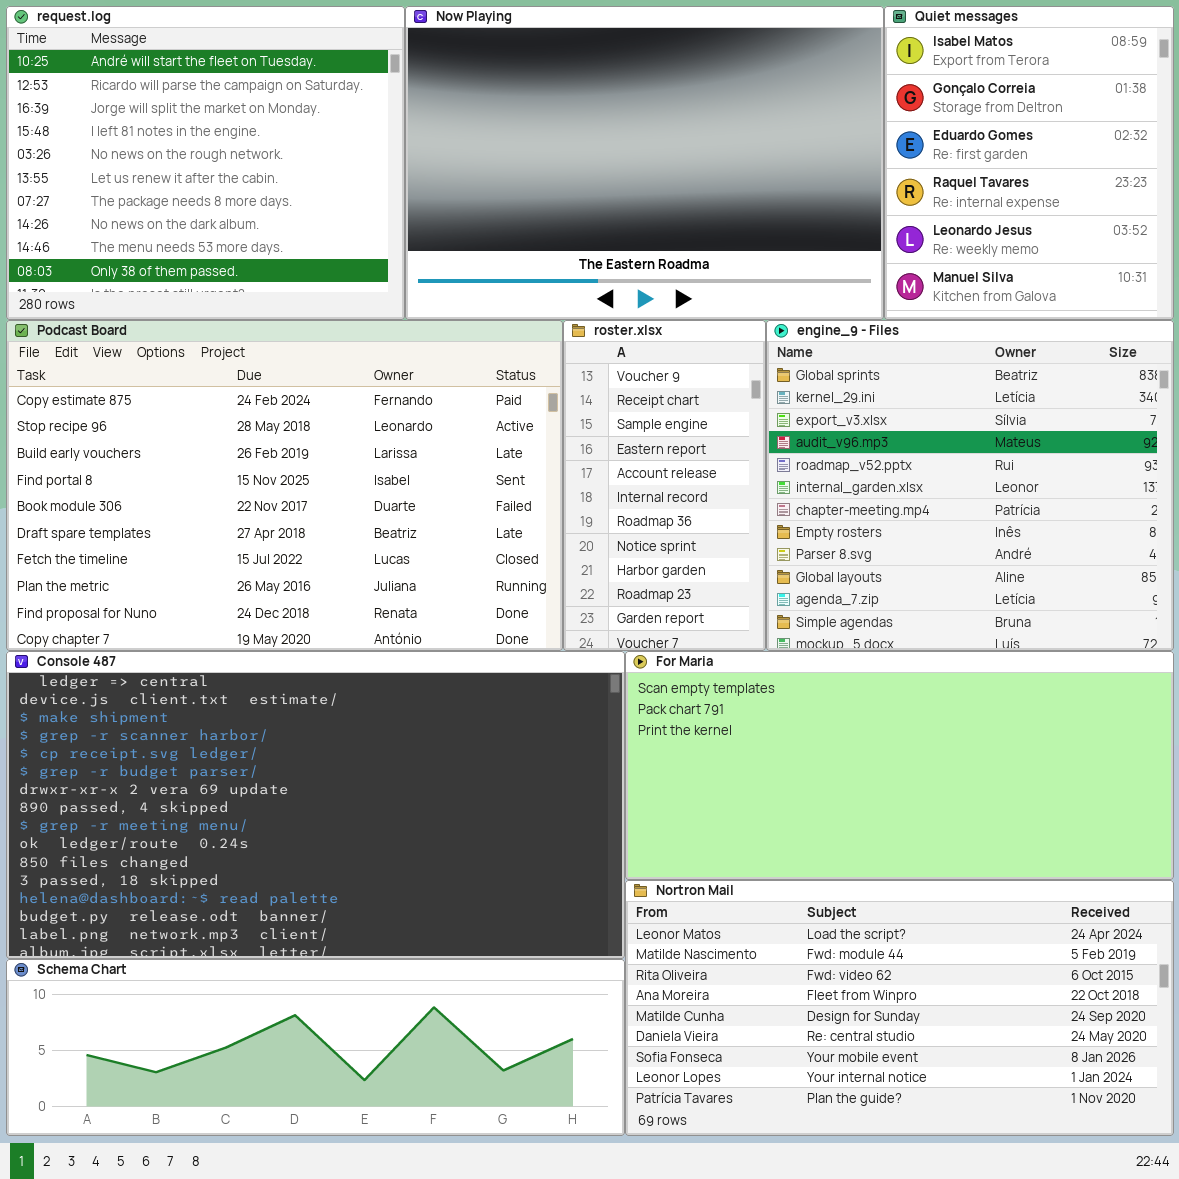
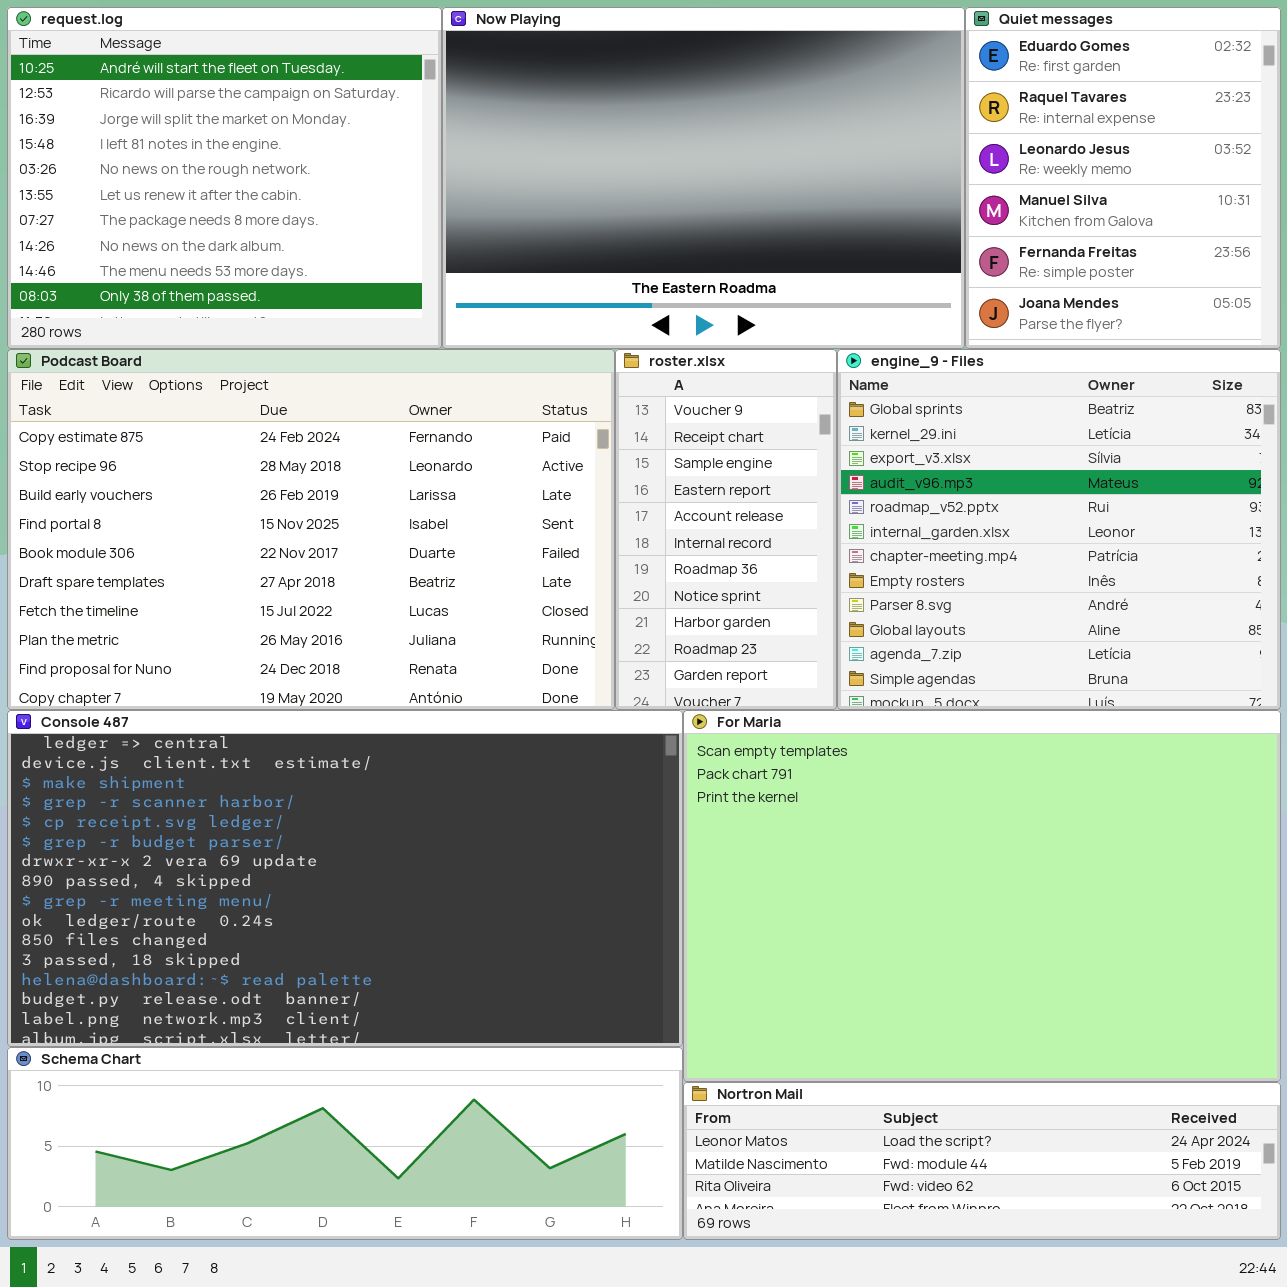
Quiet messages: [884,6,1174,320] -> [965,7,1281,349], scrolled down 2 rows
For Maria: [625,651,1174,880] -> [683,710,1281,1082], resized
Nortron Mail: [625,880,1174,1136] -> [683,1082,1281,1240], resized

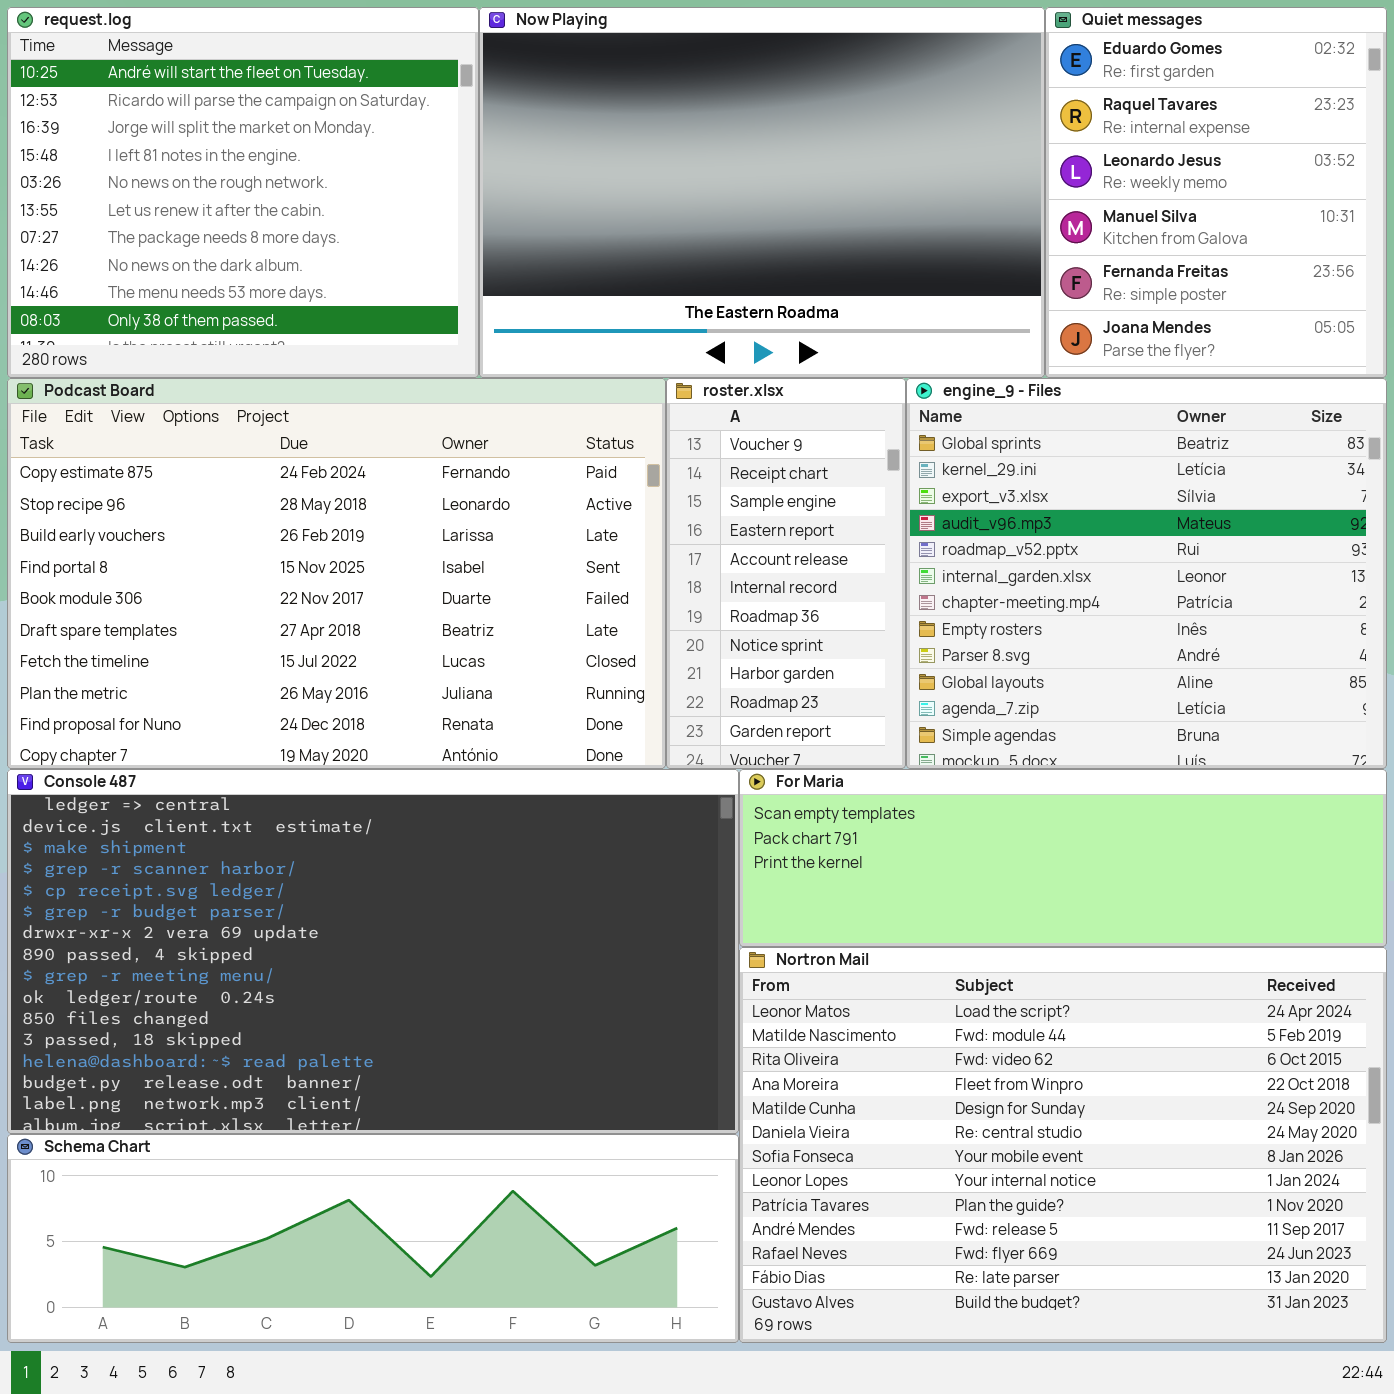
For Maria: [683,710,1281,1082] -> [739,769,1387,947], resized
Nortron Mail: [683,1082,1281,1240] -> [739,947,1387,1343], resized

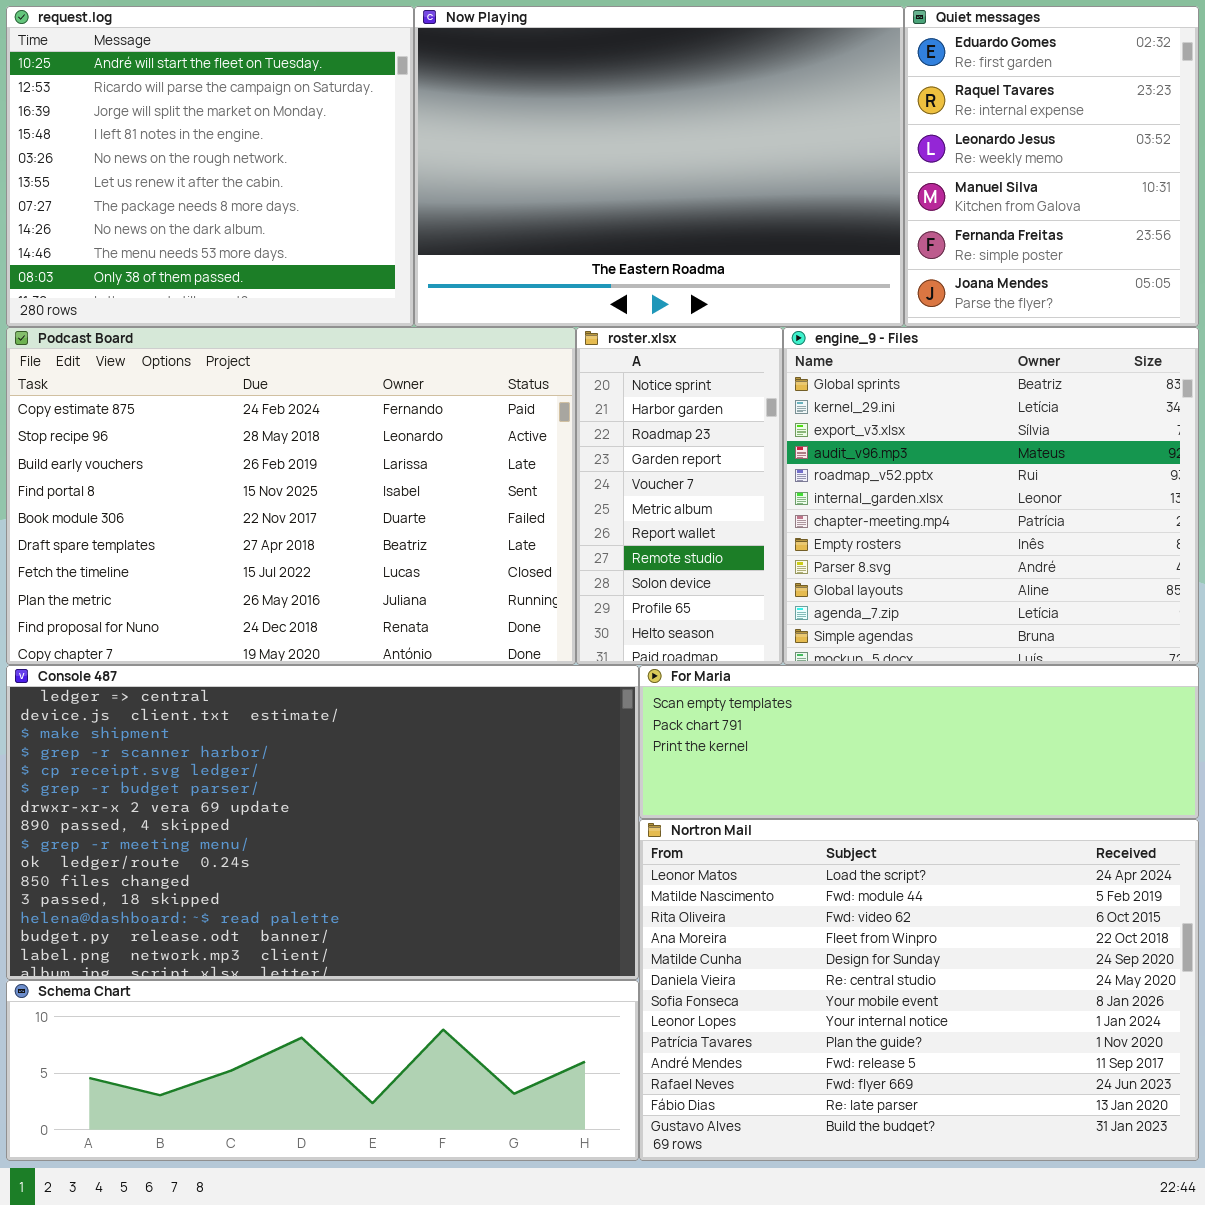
roster.xlsx: [666,378,906,769] -> [576,327,783,665], scrolled down 7 rows

